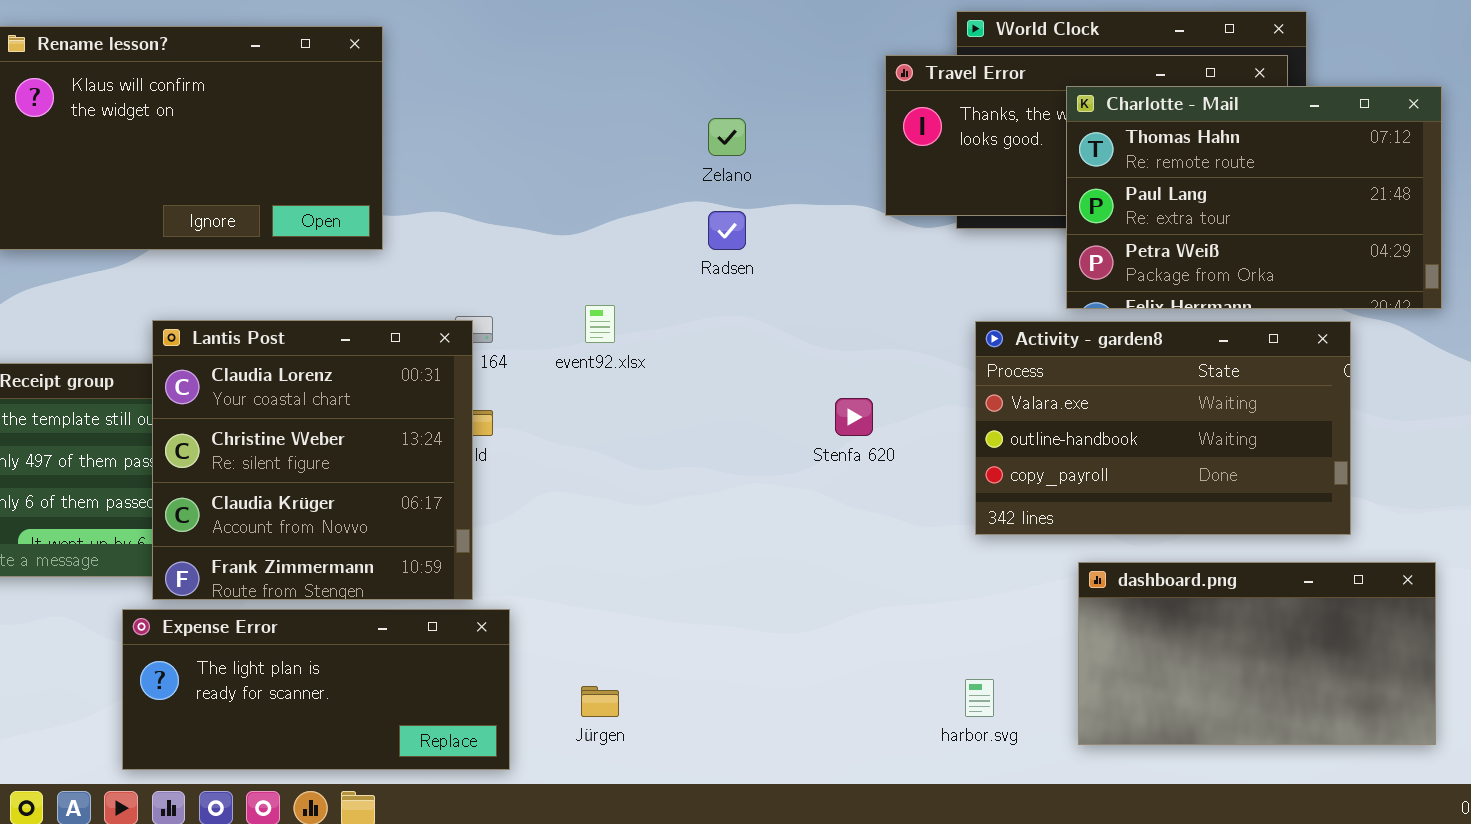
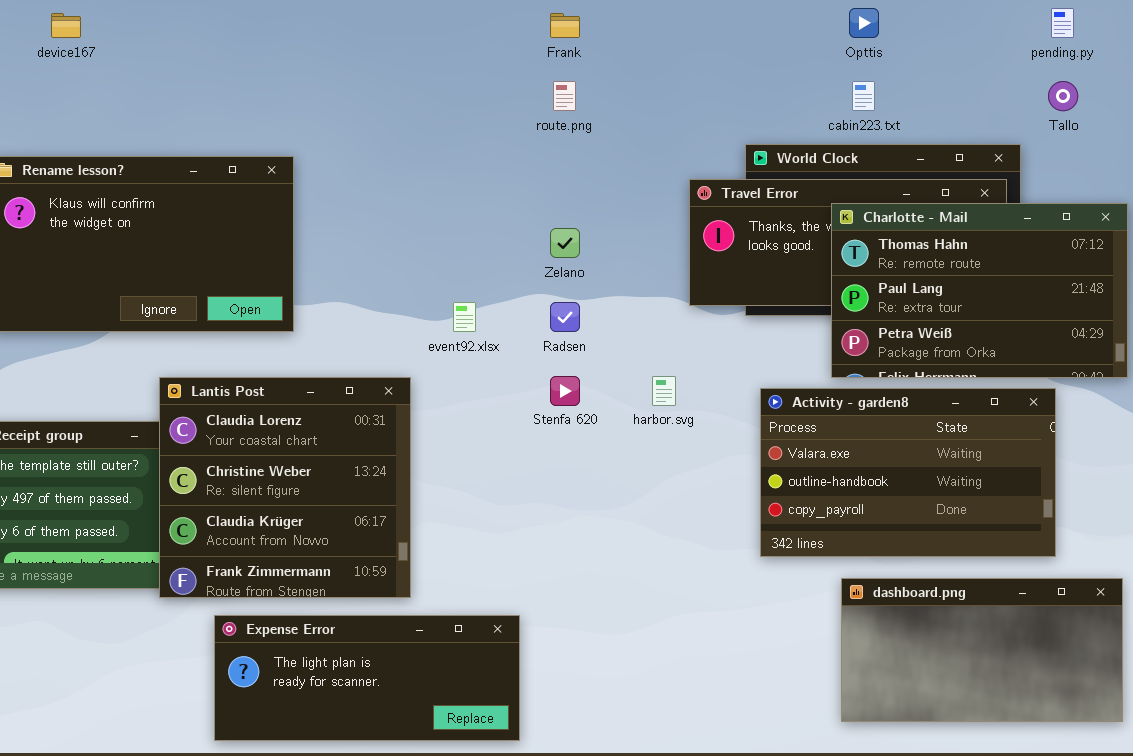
event92.xlsx: [585,305,615,343] -> [453,302,476,332], moved
Lantis Post: [152,320,473,600] -> [159,377,411,598], moved
Stenfa 620: [835,398,873,436] -> [550,376,580,406], moved
Expense Error: [122,609,510,770] -> [214,615,520,741], moved
harbor.svg: [965,679,994,717] -> [652,376,676,406], moved

